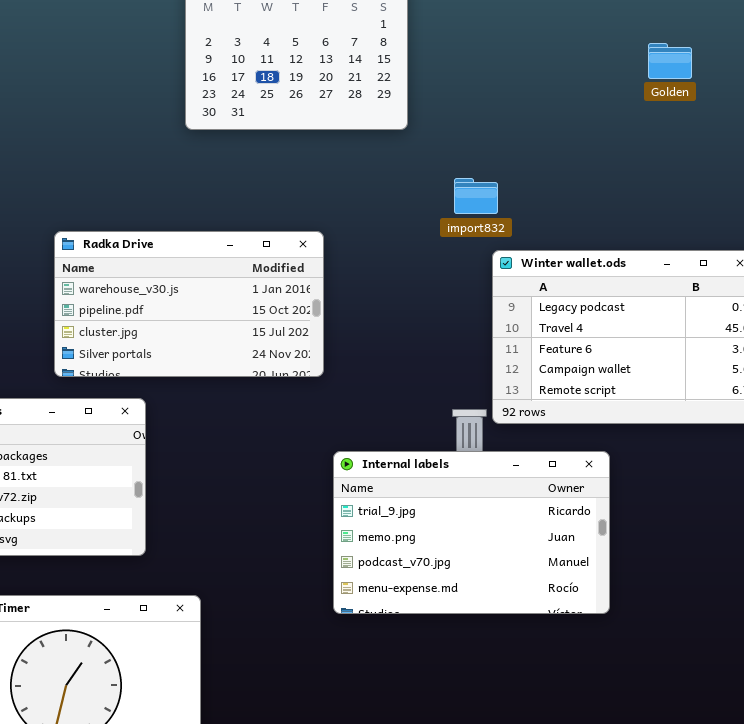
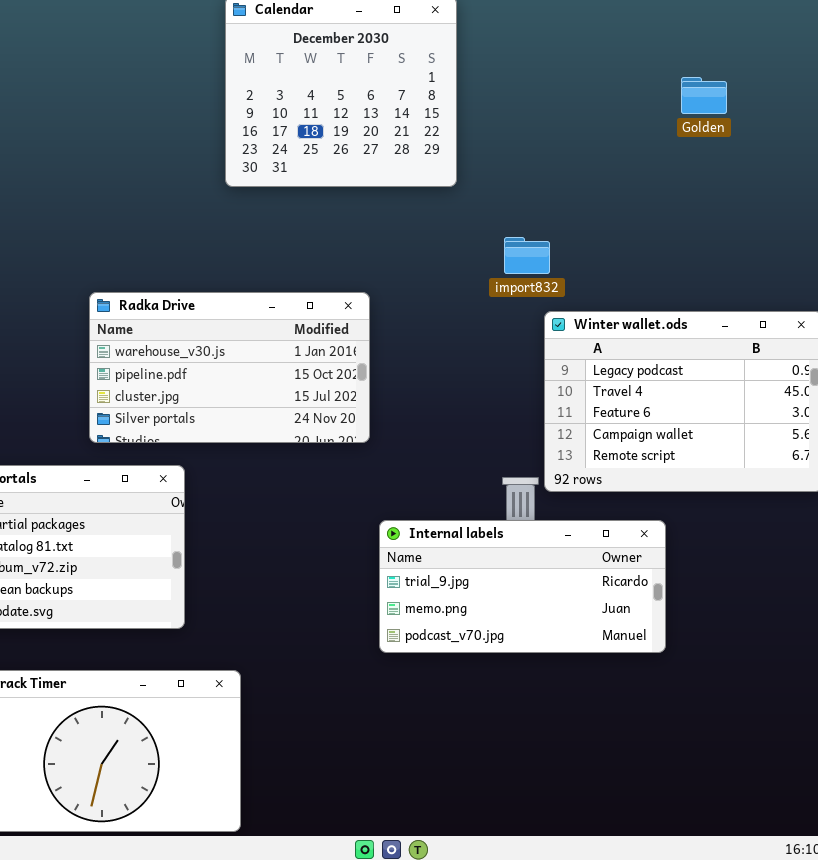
Golden: [648,43,692,79] -> [681,77,727,114], moved
Internal labels: [333,451,610,614] -> [379,520,666,653], resized

